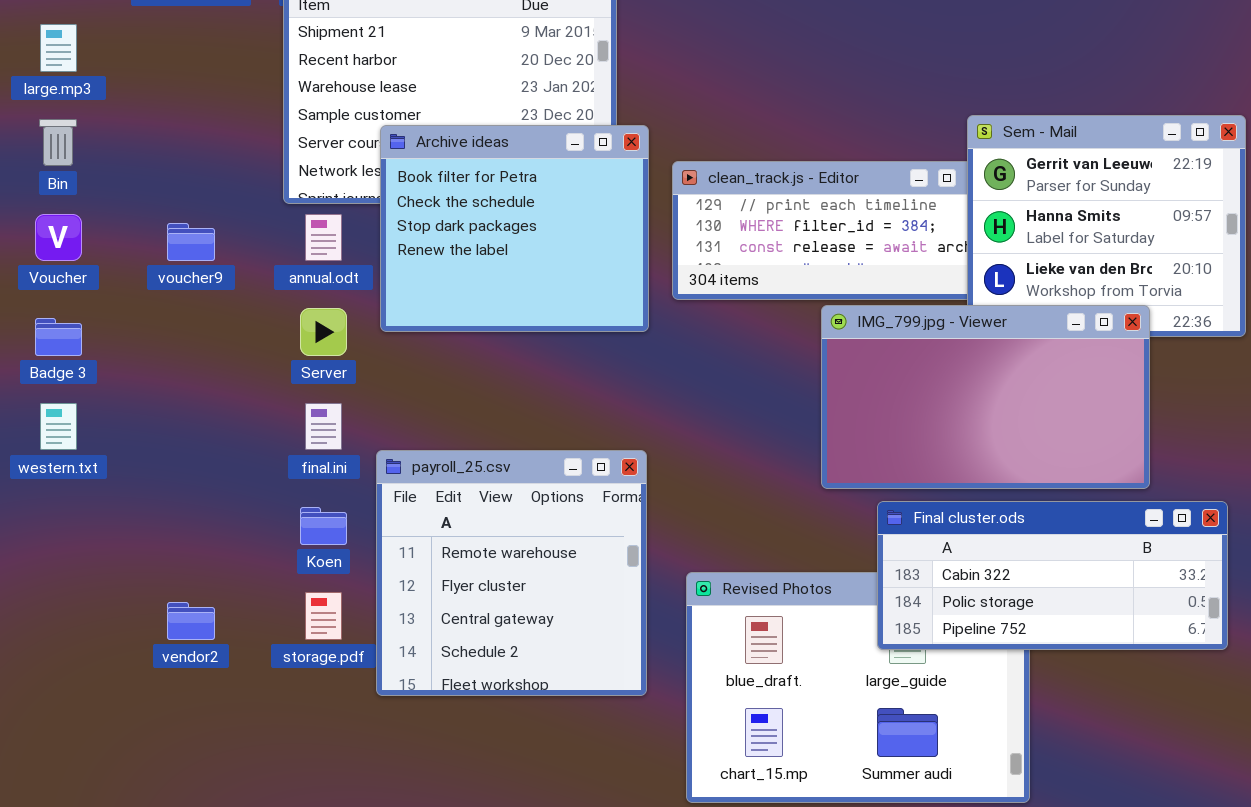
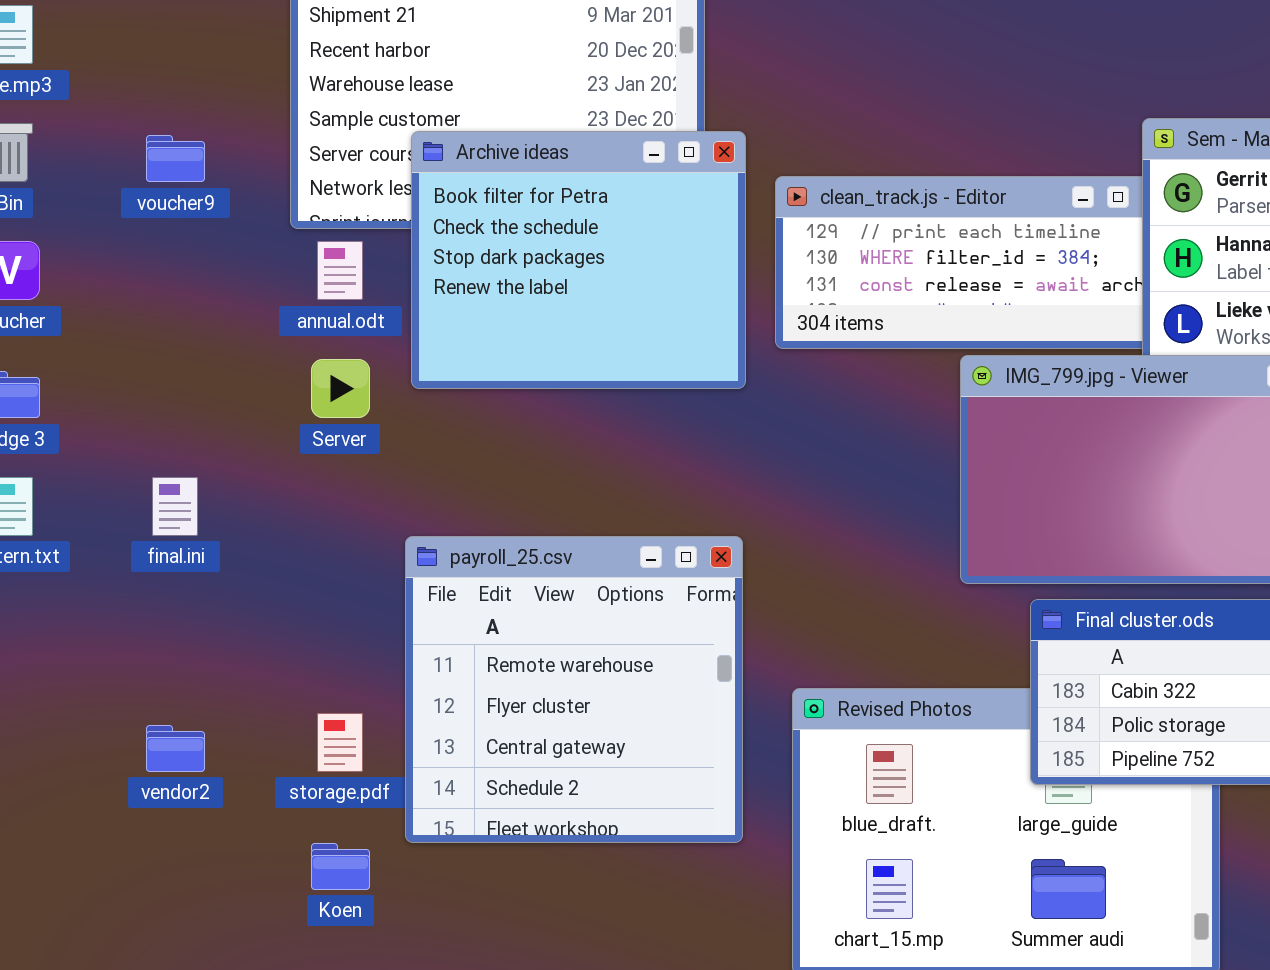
voucher9: [167,223,215,261] -> [146,135,205,182], moved
final.ini: [305,403,342,450] -> [152,477,198,536], moved
Koen: [300,507,347,545] -> [311,843,370,890], moved

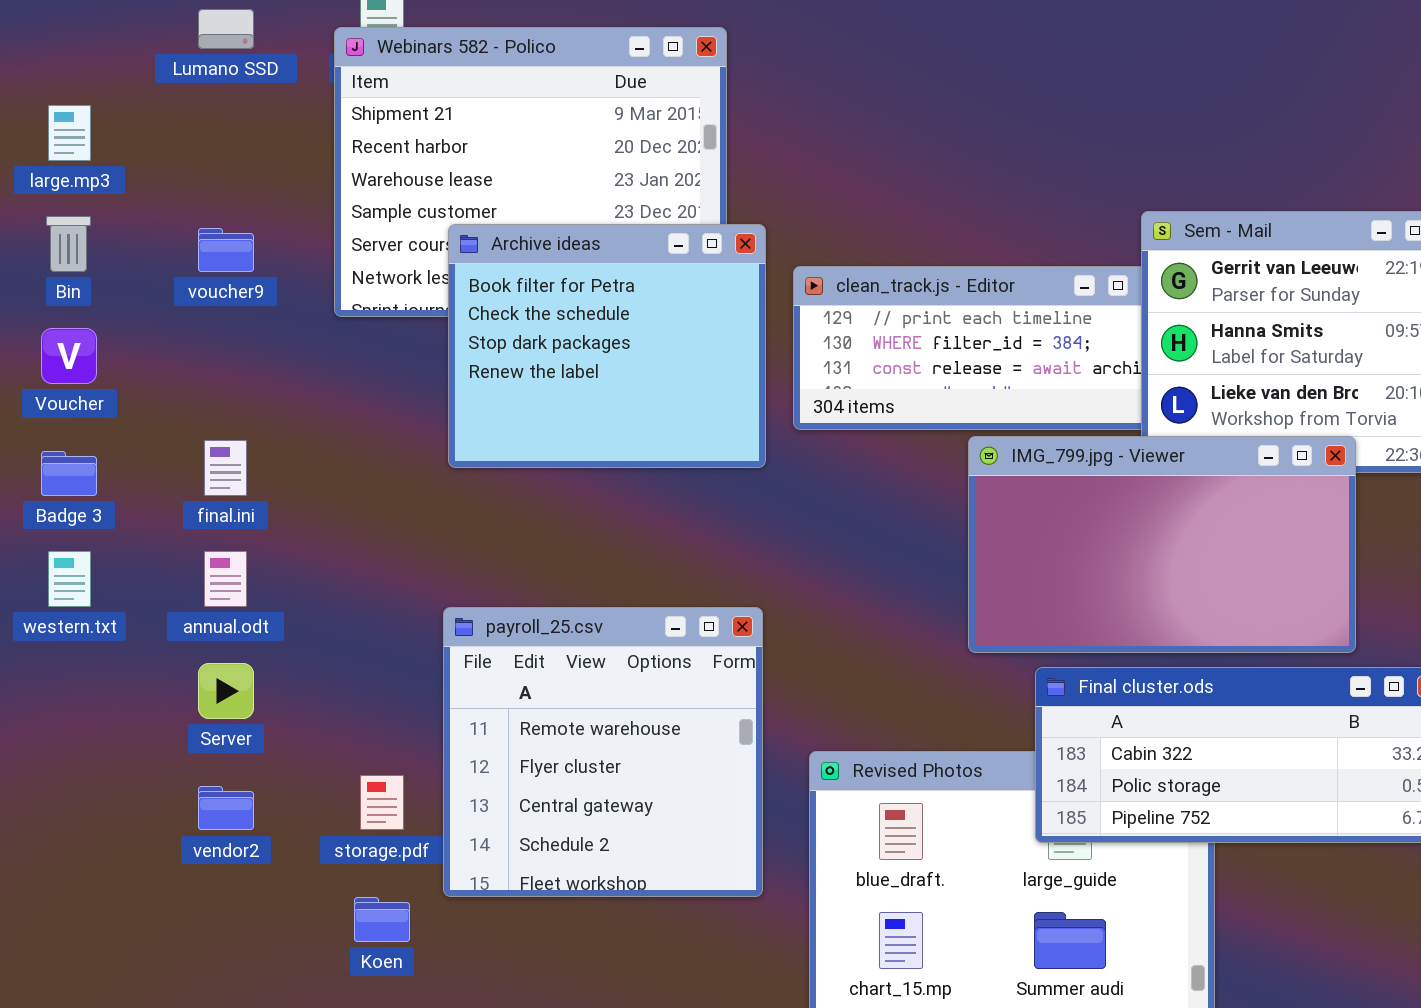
annual.odt: [317,241,363,300] -> [204,551,247,607], moved
Server: [311,359,370,418] -> [198,663,254,719], moved
final.ini: [152,477,198,536] -> [204,440,247,496], moved

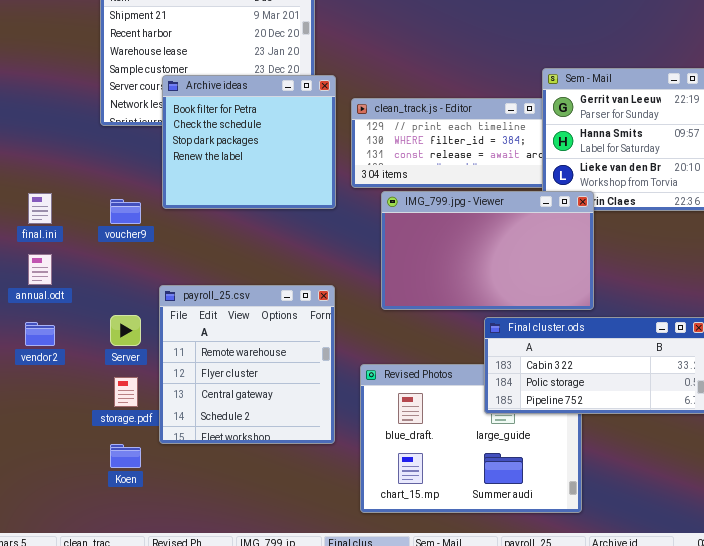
voucher9: [198,228,254,272] -> [110,199,141,224], moved
IMG_799.jpg - Viewer: [968,436,1356,653] -> [381,191,594,310], moved
Server: [198,663,254,719] -> [110,315,141,346], moved
vendor2: [198,786,254,830] -> [25,322,55,346], moved

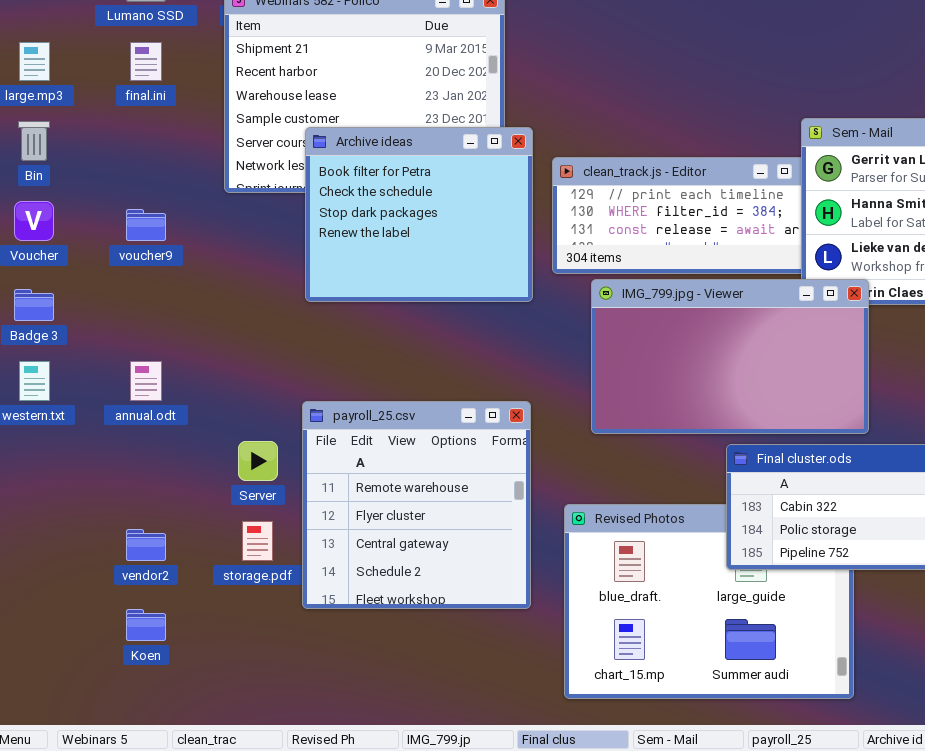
final.ini: [28,193,52,224] -> [130,42,162,81], moved
voucher9: [110,199,141,224] -> [126,209,166,241], moved
vendor2: [25,322,55,346] -> [126,529,166,561], moved
Koen: [110,444,141,468] -> [126,609,166,641], moved

